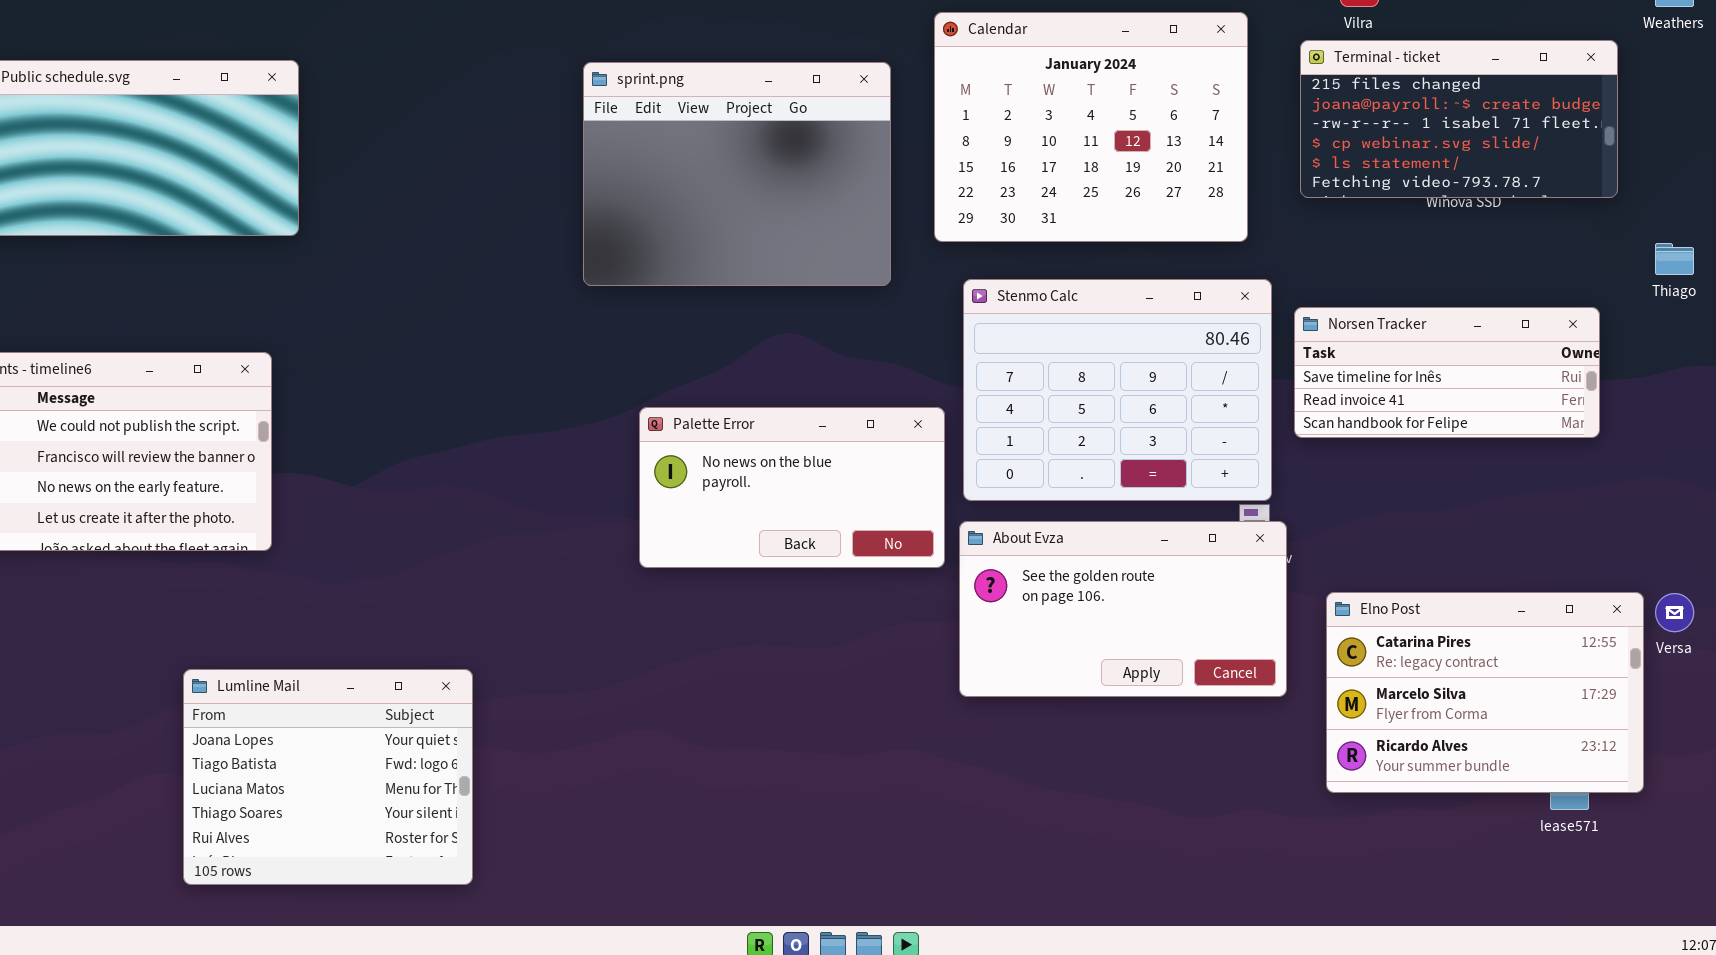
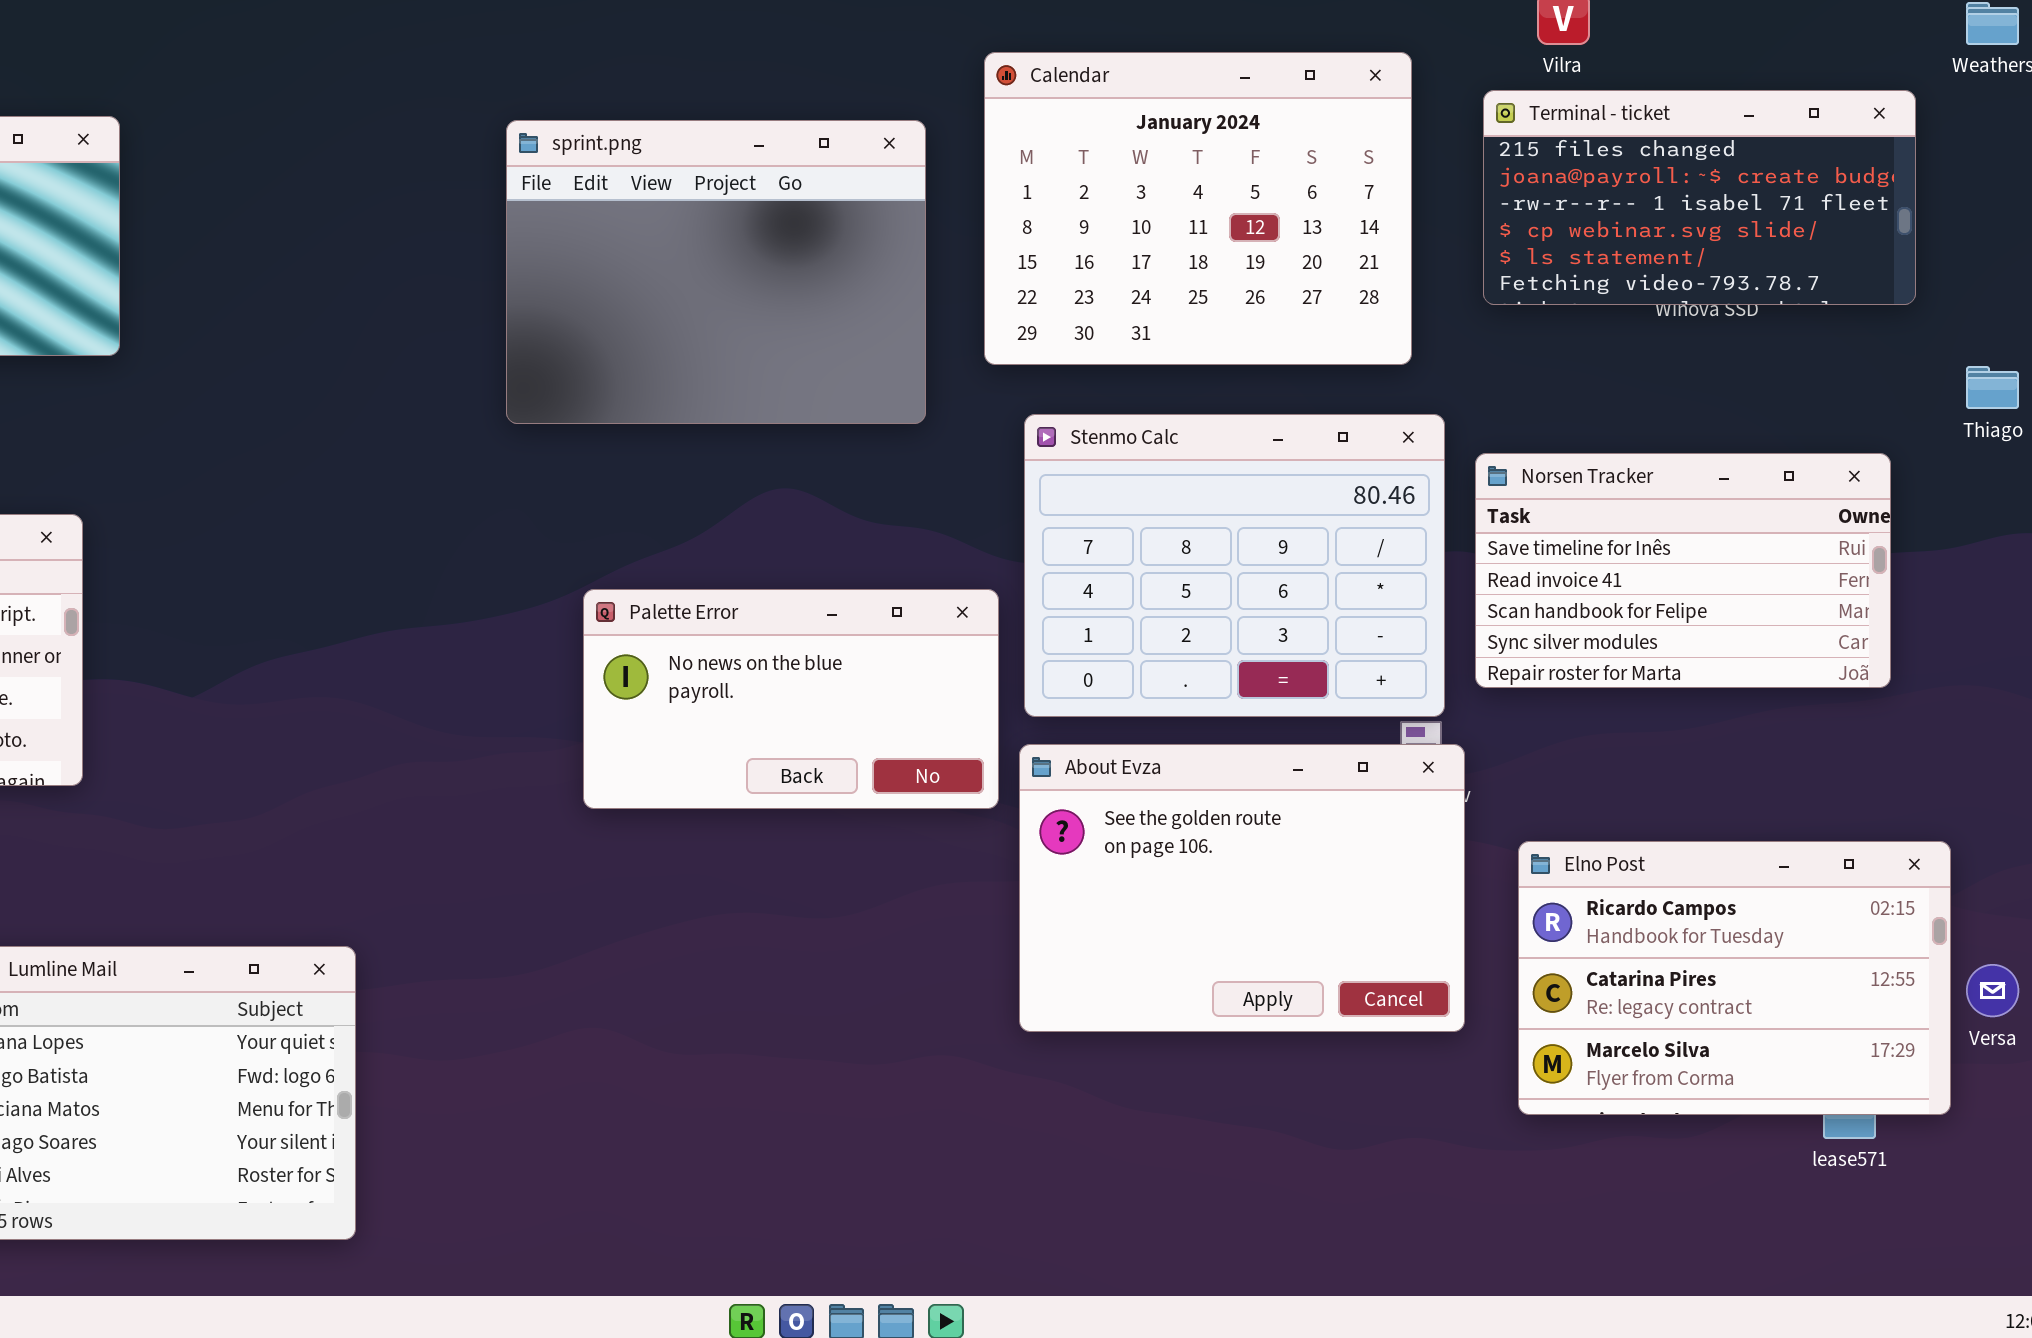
Norsen Tracker: [1294,307,1600,438] -> [1475,453,1891,688], resized
About Evza: [959,521,1287,697] -> [1019,744,1465,1032], resized
Elno Post: [1326,592,1644,793] -> [1518,841,1951,1115], scrolled up 1 row
Versa: [1655,593,1694,632] -> [1966,964,2019,1017], moved

